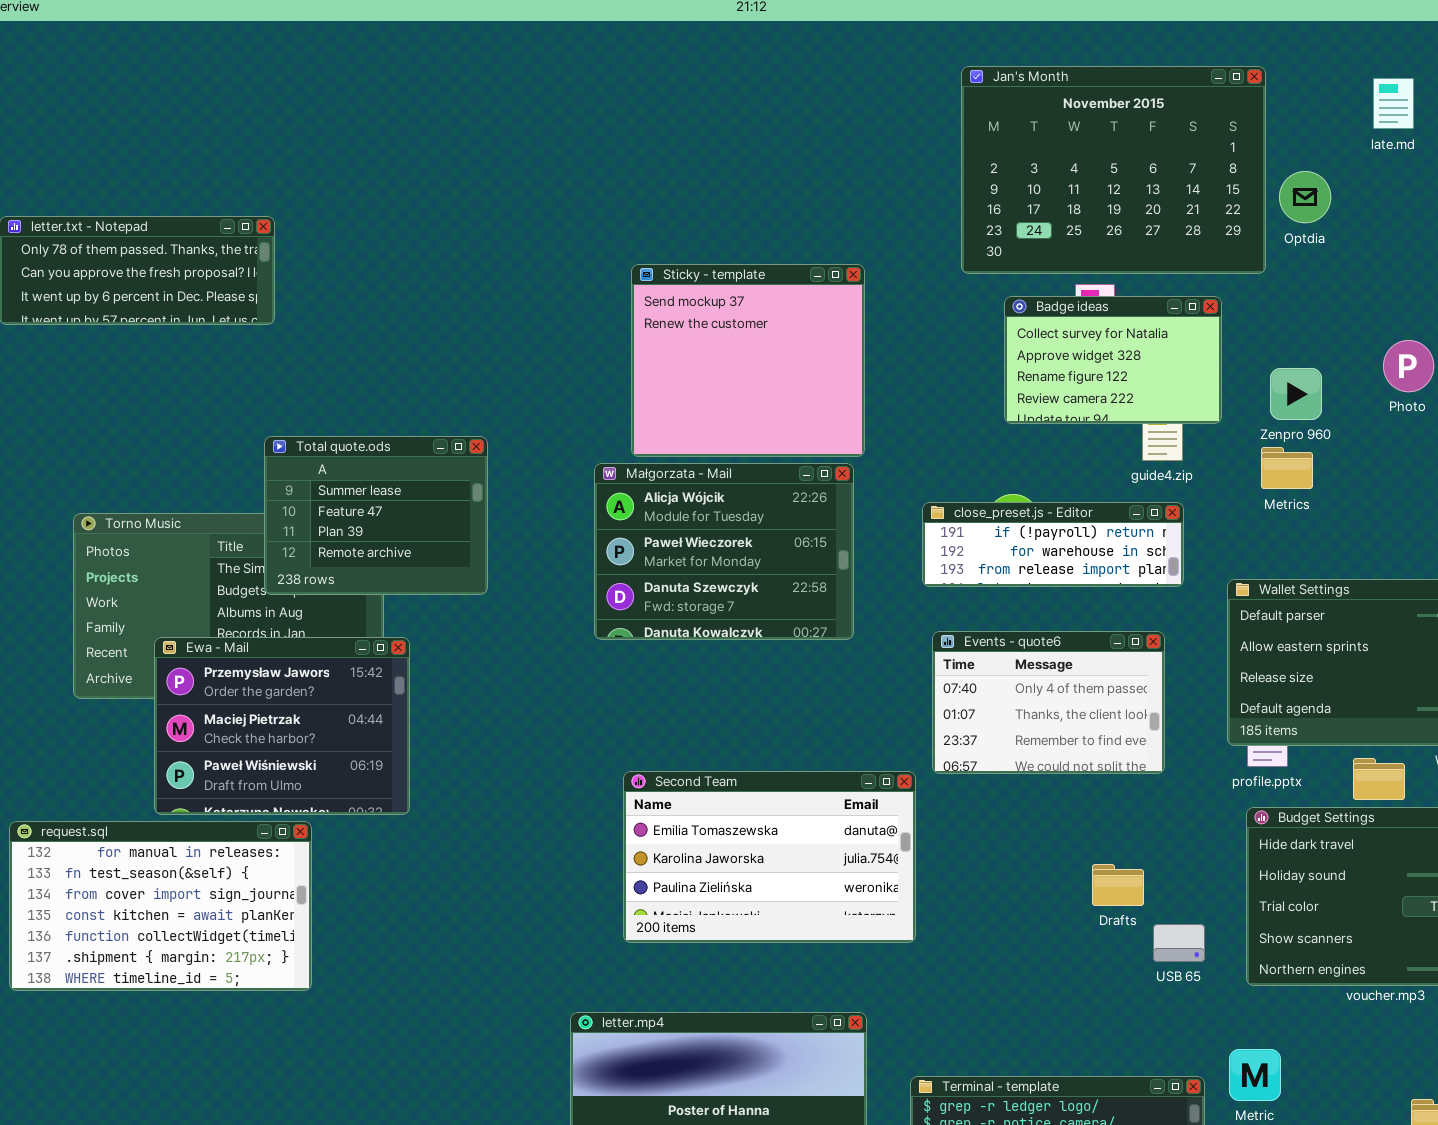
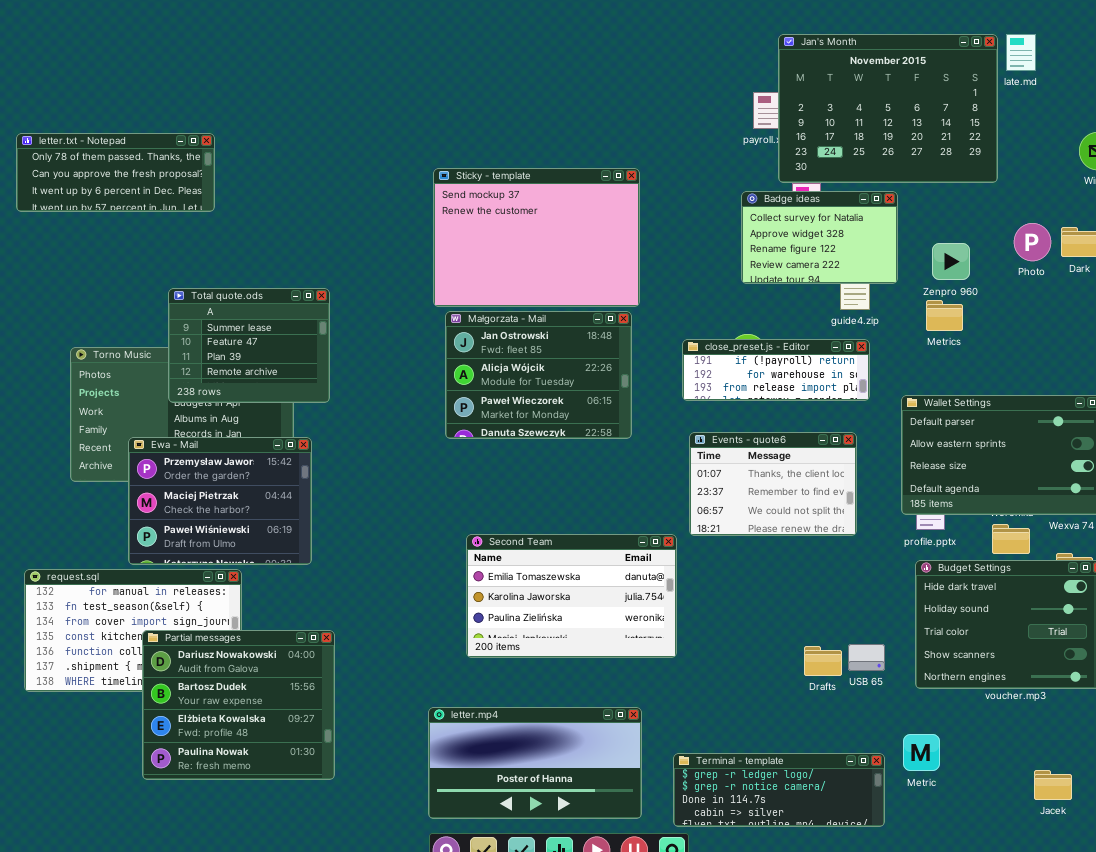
Jan's Month: [961,66,1266,274] -> [778,34,998,183], moved
Sticky - template: [631,264,865,457] -> [433,168,640,307], resized
Total quote.ods: [264,436,488,595] -> [168,288,330,403], moved
Małgorzata - Mail: [594,463,854,640] -> [445,311,632,439], scrolled up 1 row
Events - quote6: [932,631,1165,774] -> [689,432,857,536], scrolled down 1 row
Drafts: [1092,864,1144,906] -> [804,646,842,676], moved
Partial messages: none -> [142,630,335,780], opened

